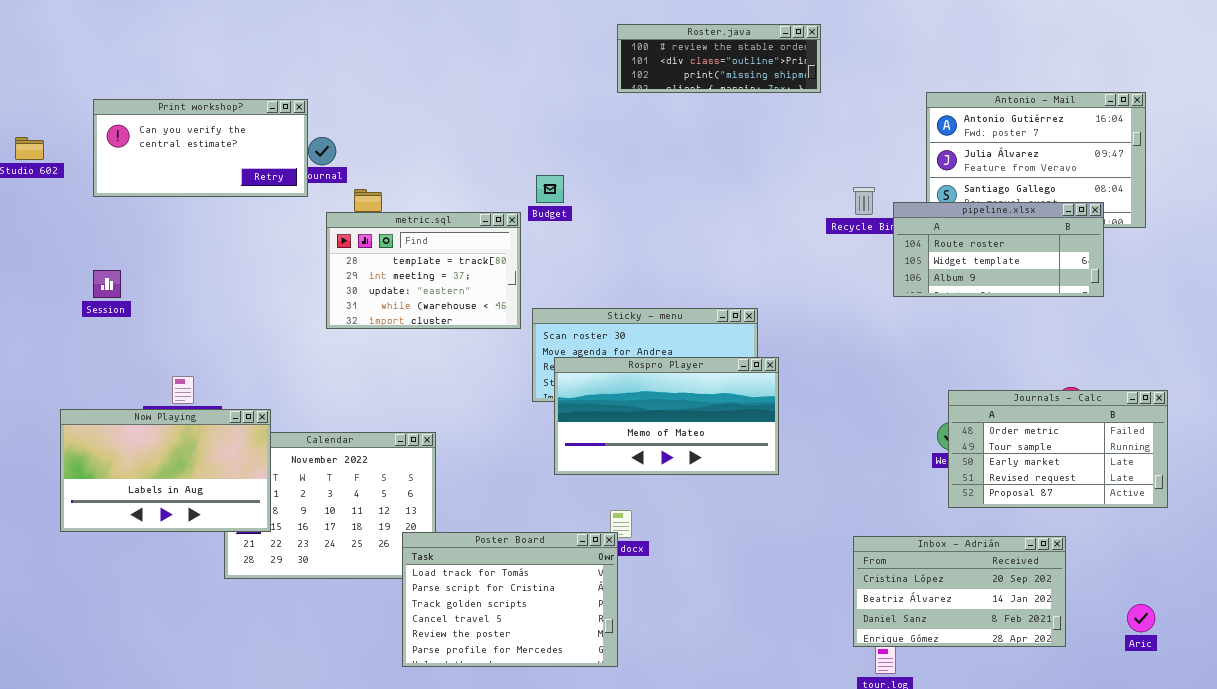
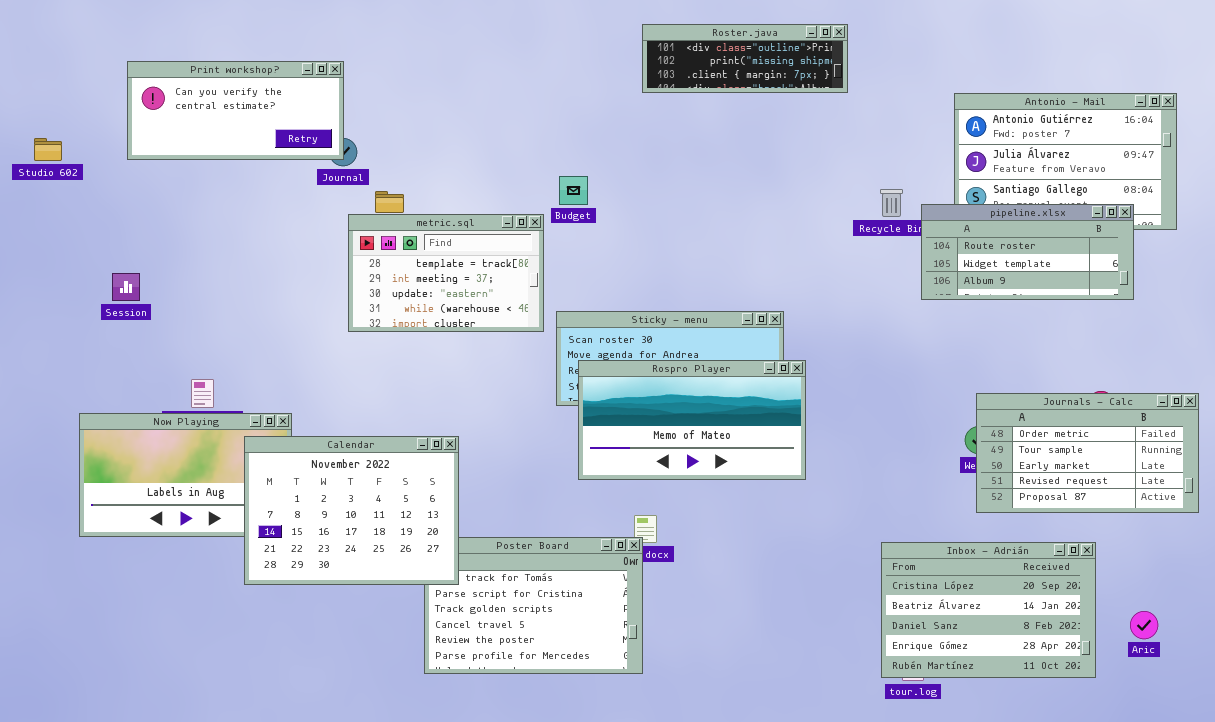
Roster.java: [617,24,821,93] -> [642,24,848,93], scrolled down 1 row
Print workshop?: [93,99,308,197] -> [127,61,344,160], moved
Calendar: [224,432,436,579] -> [244,436,459,585], raised
Inbox - Adrián: [853,536,1066,647] -> [881,542,1096,678], resized
Aric: [1127,604,1155,632] -> [1130,611,1158,639], moved

